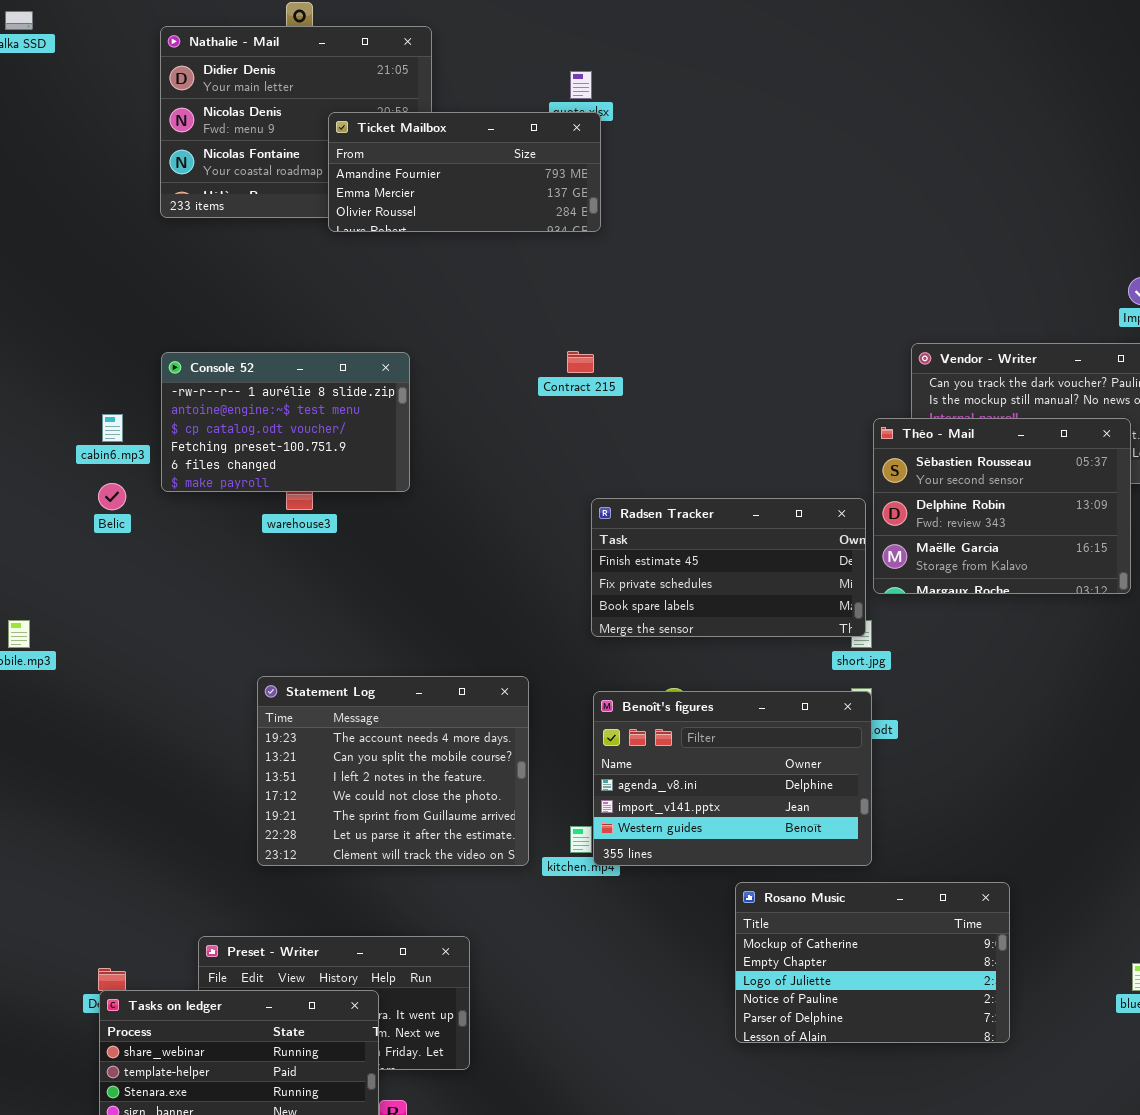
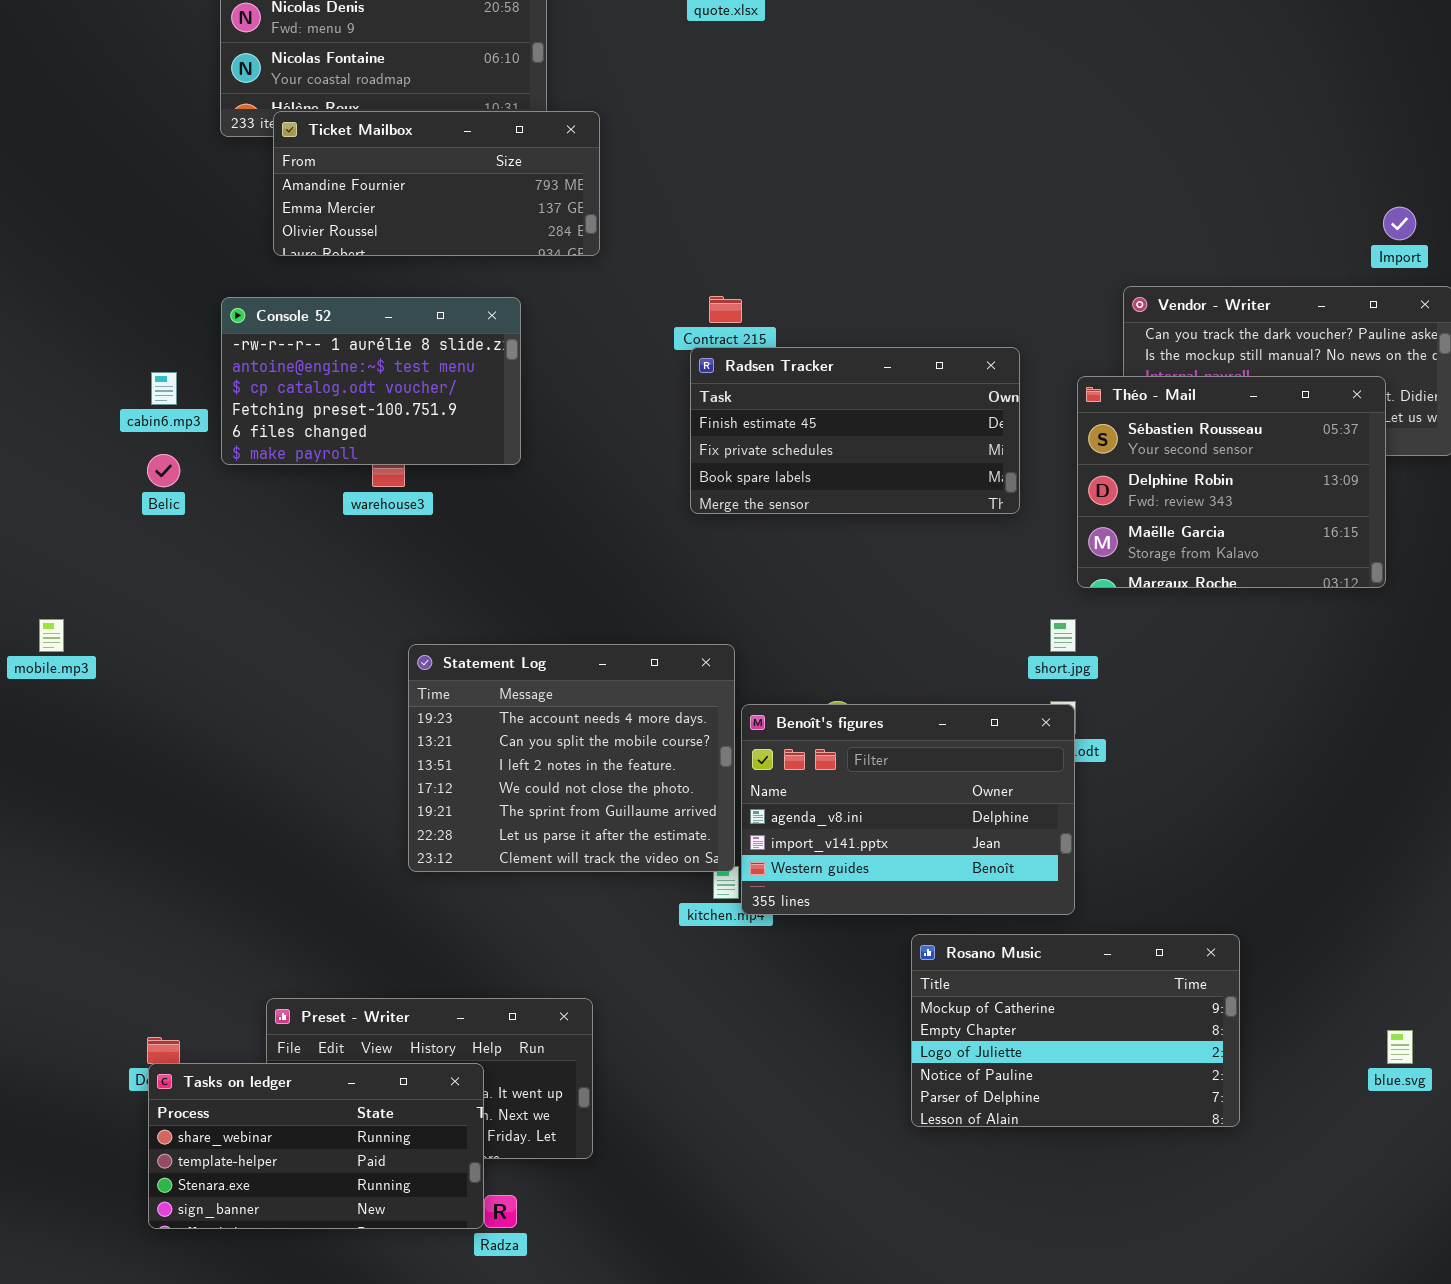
Ticket Mailbox: [328,112,601,232] -> [273,111,600,256], moved
Radsen Tracker: [591,498,866,637] -> [690,347,1020,514], moved
Statement Log: [257,676,529,866] -> [408,644,735,872], moved

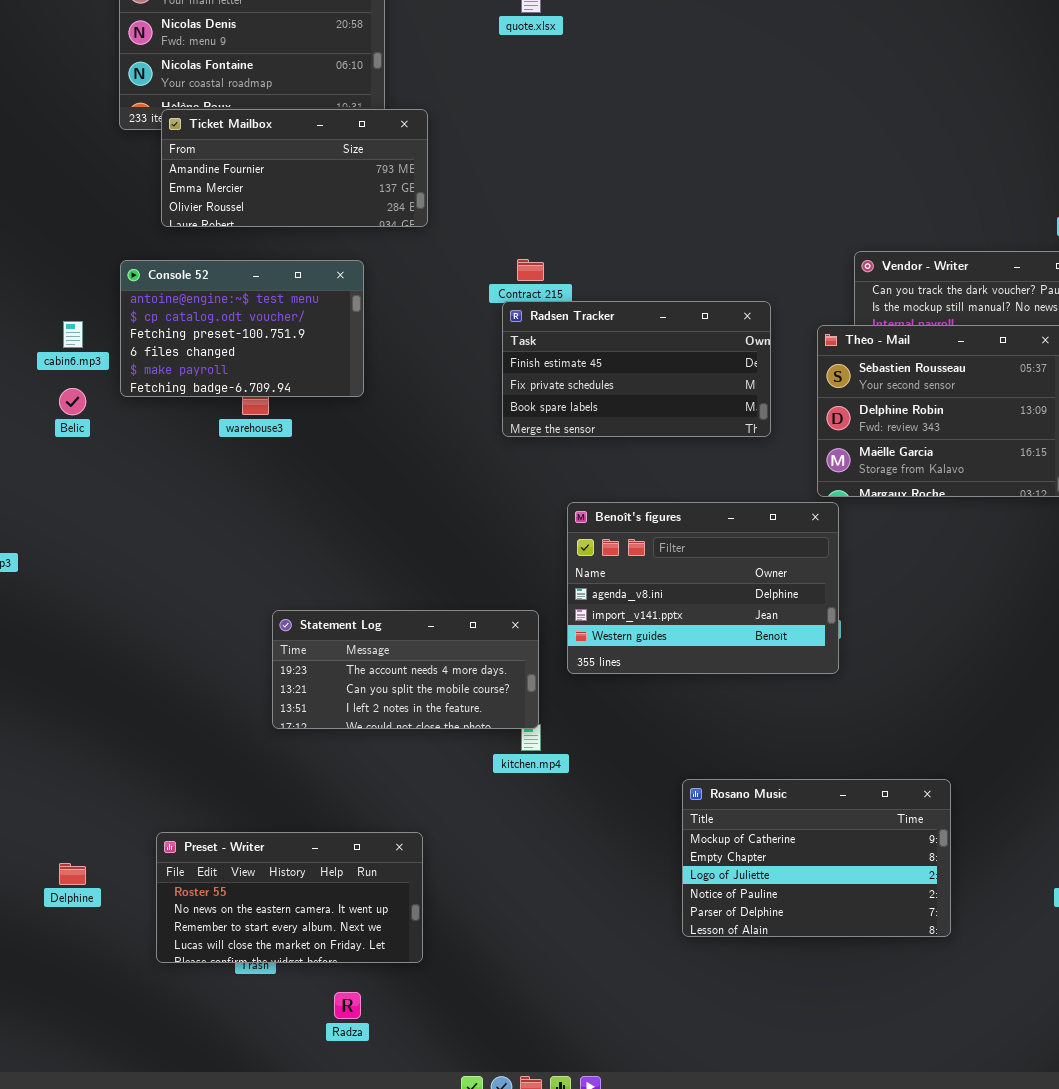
Console 52: [221,297,521,465] -> [120,260,364,397], scrolled down 1 row
Statement Log: [408,644,735,872] -> [272,610,539,729], resized
Benoît's figures: [741,704,1075,915] -> [567,502,839,674], moved
Tasks on ledger: [148,1063,484,1229] -> none, closed

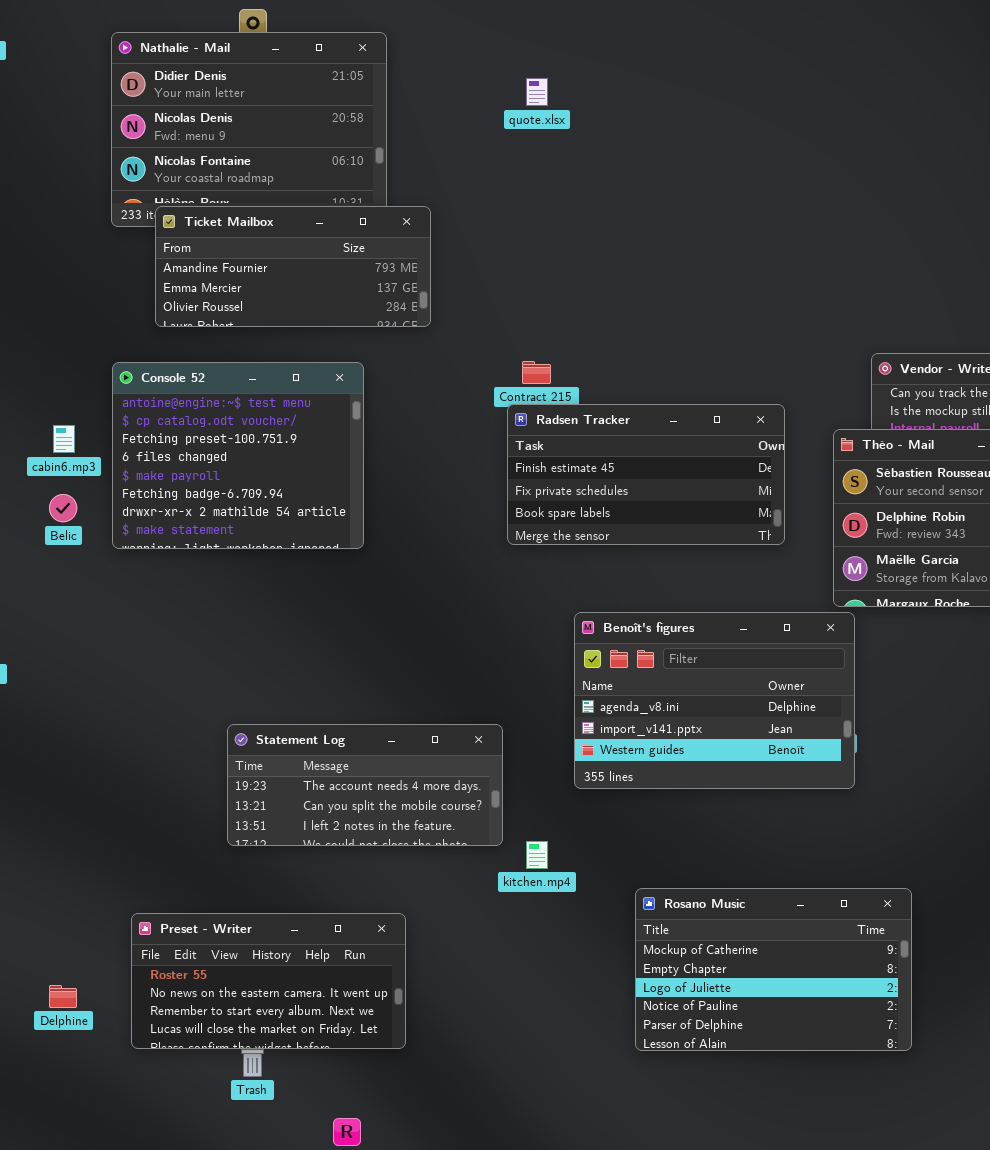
Console 52: [120,260,364,397] -> [112,362,364,549], resized
Statement Log: [272,610,539,729] -> [227,724,503,846], moved
Rosano Music: [682,779,951,937] -> [635,888,912,1051], moved
Preset - Writer: [156,832,423,963] -> [131,913,406,1049], moved

